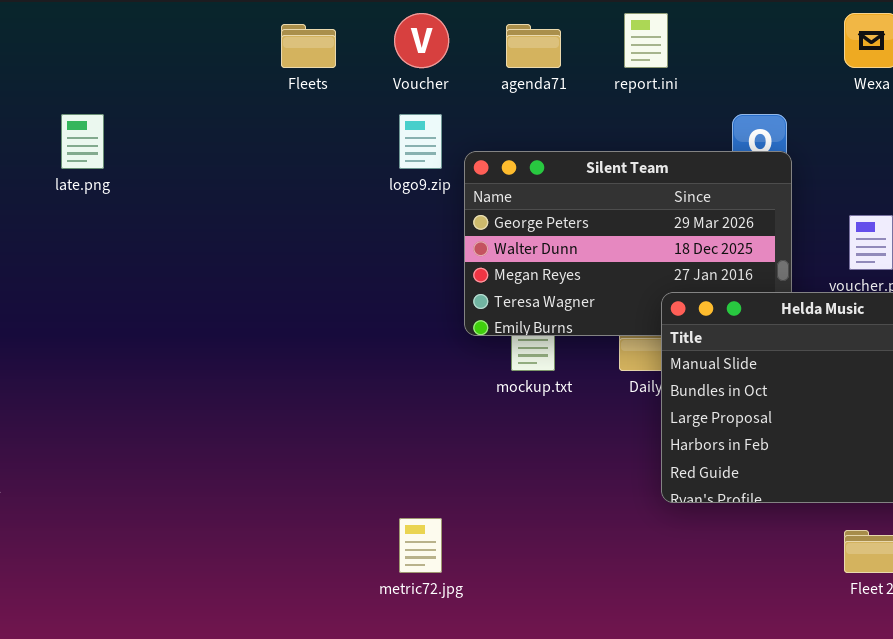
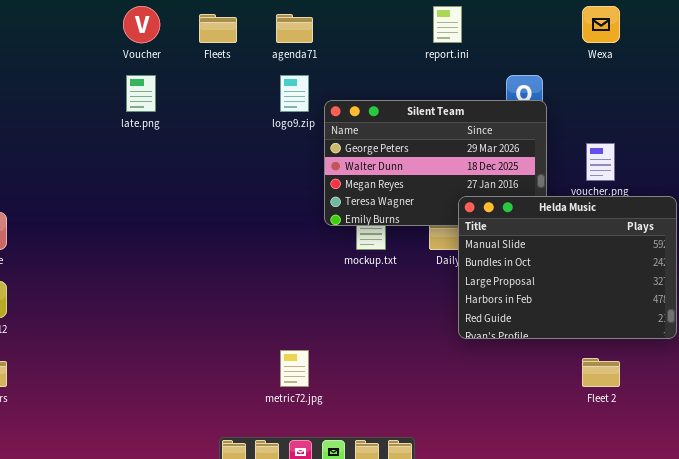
Voucher: [394,13,449,68] -> [123,6,160,43], moved
agenda71: [506,24,561,68] -> [276,14,313,43], moved
late.png: [61,114,104,169] -> [126,75,156,112], moved

